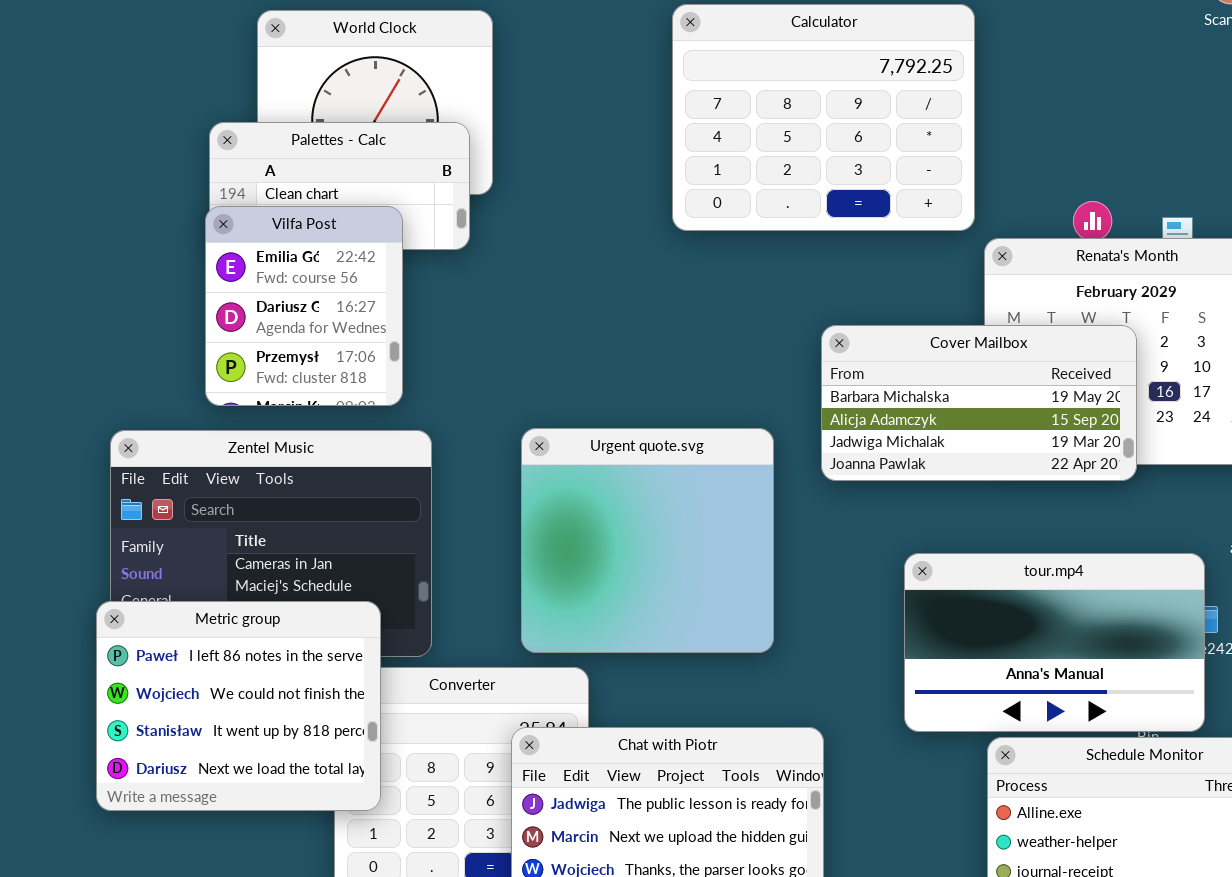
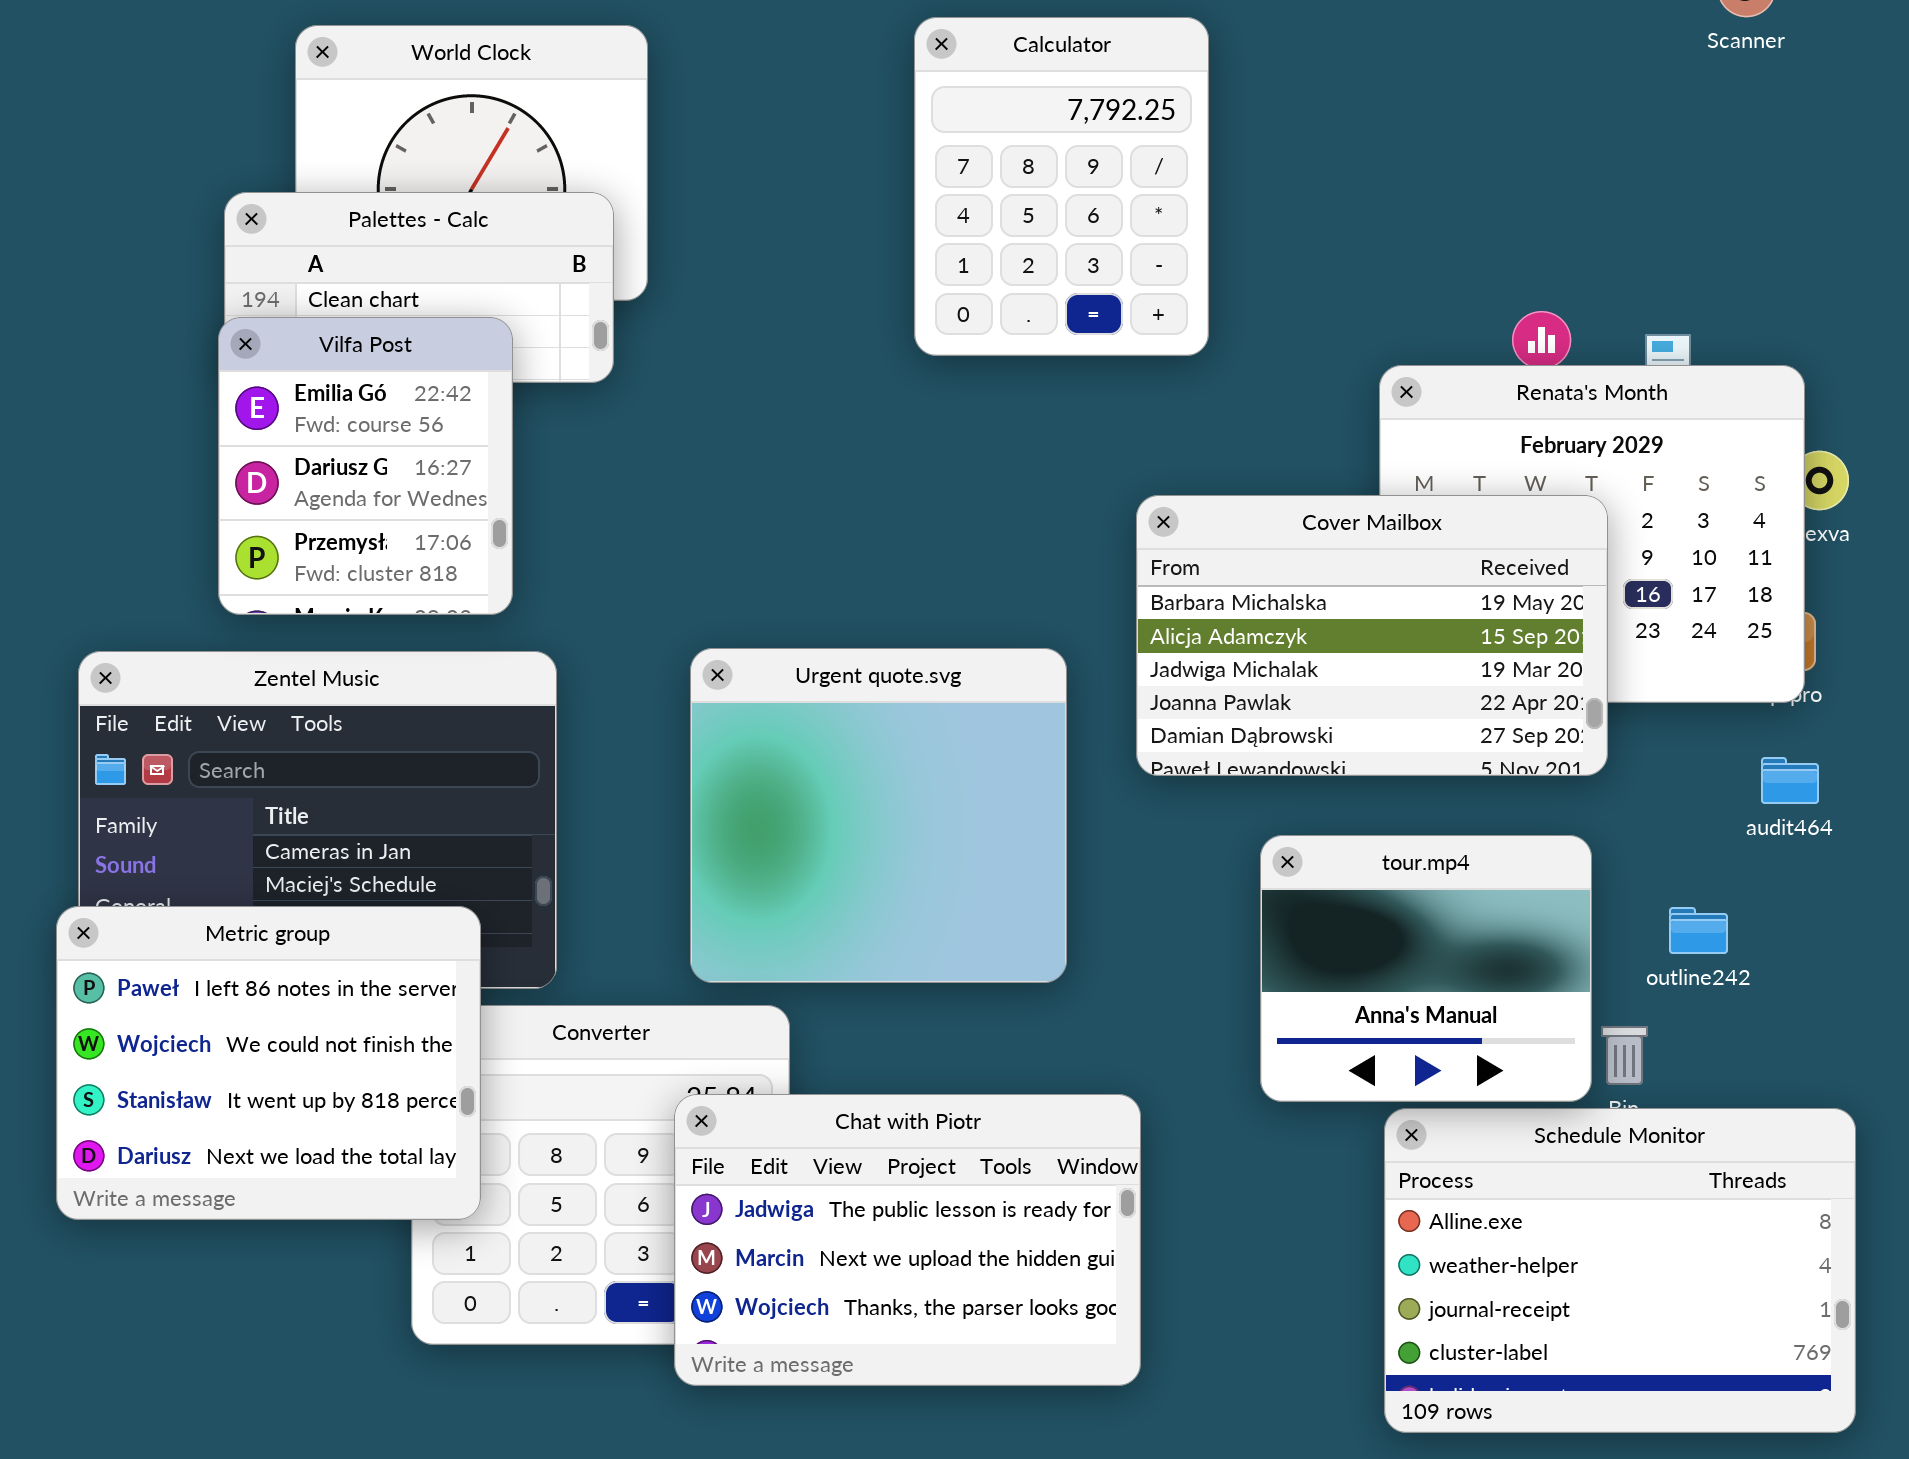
Calculator: [672,4,975,231] -> [914,17,1209,356], resized
Cover Mailbox: [821,325,1137,481] -> [1136,495,1608,776], resized
tour.mp4: [904,553,1205,732] -> [1260,835,1592,1102], resized

